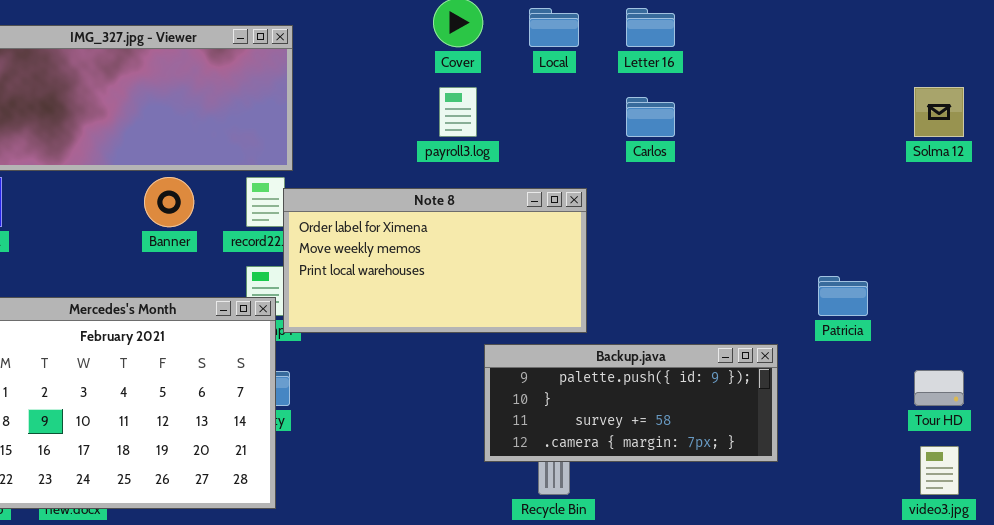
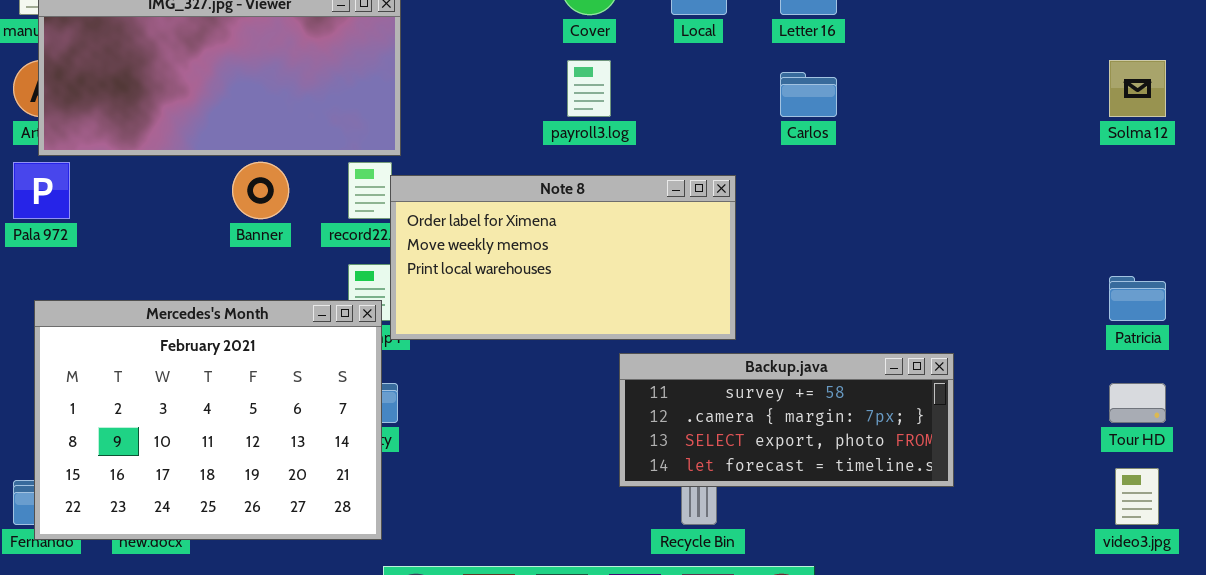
Patricia: [818,276,868,316] -> [1109,276,1166,321], moved
Backup.java: [484,344,778,462] -> [619,353,954,487], scrolled down 2 rows

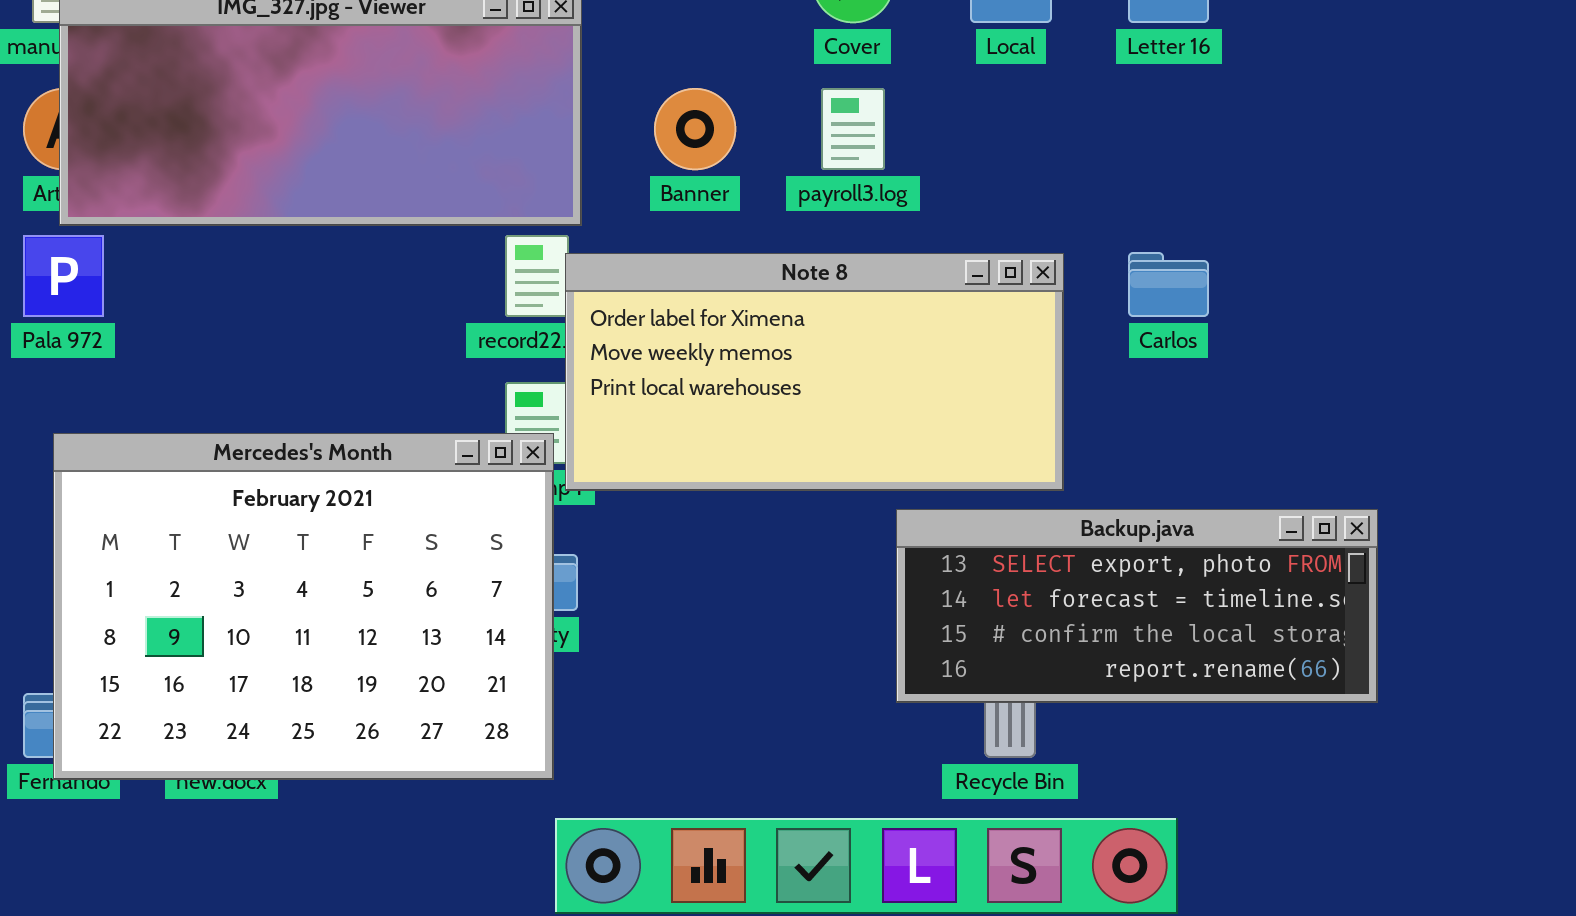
Carlos: [780,72,837,117] -> [1128,252,1209,317], moved
Banner: [232,162,289,219] -> [654,88,736,170], moved
Backup.java: [619,353,954,487] -> [896,509,1378,703], scrolled down 2 rows

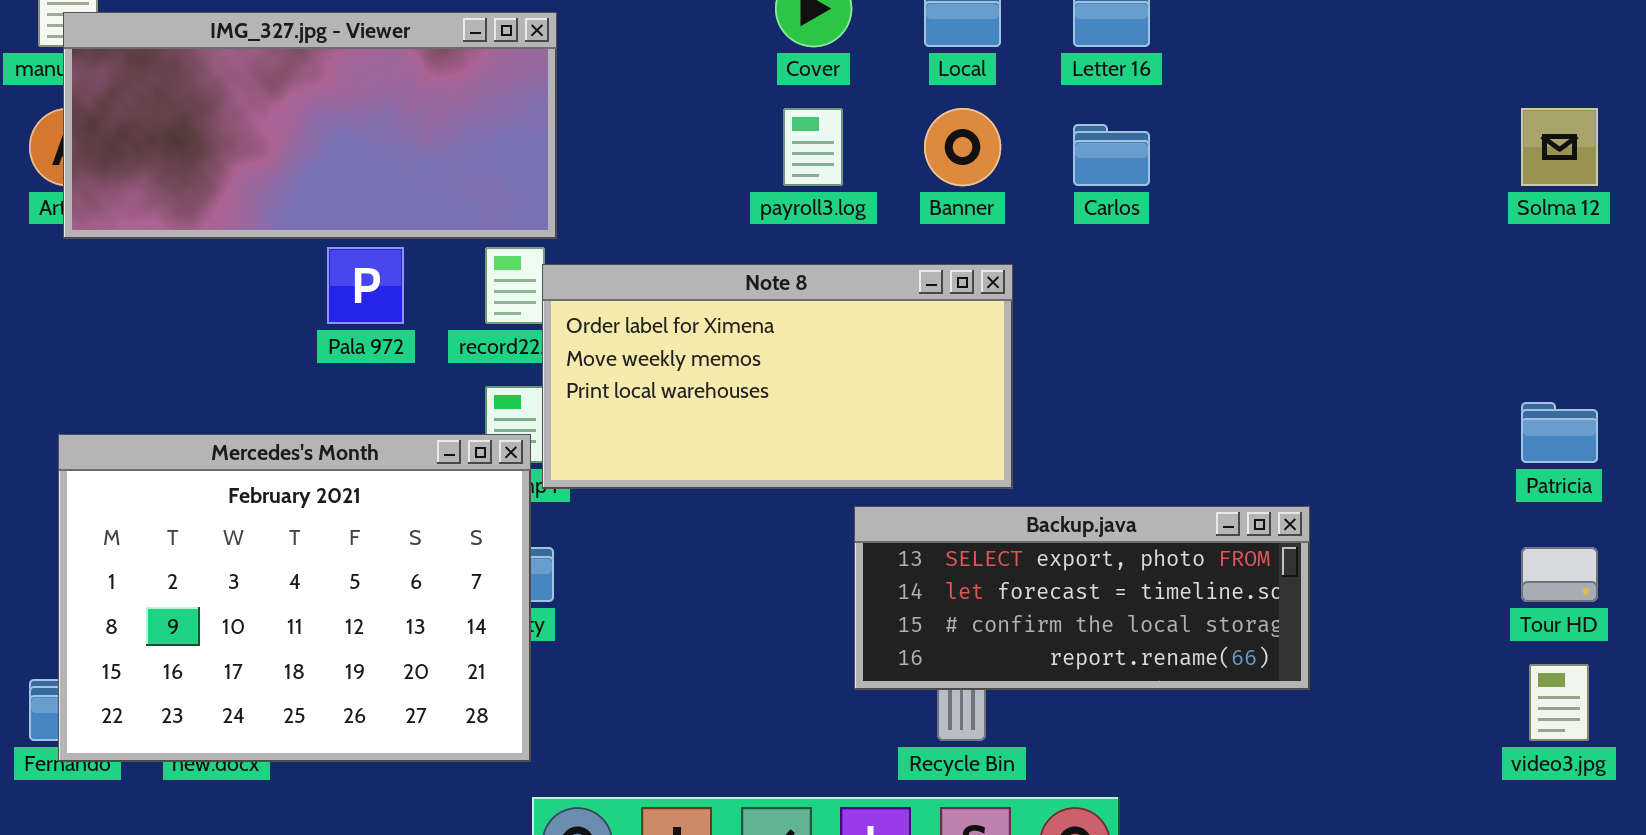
Banner: [654,88,736,170] -> [924,108,1001,186], moved
Pala 972: [23,235,104,317] -> [327,247,404,324], moved
Carlos: [1128,252,1209,317] -> [1073,124,1150,186], moved

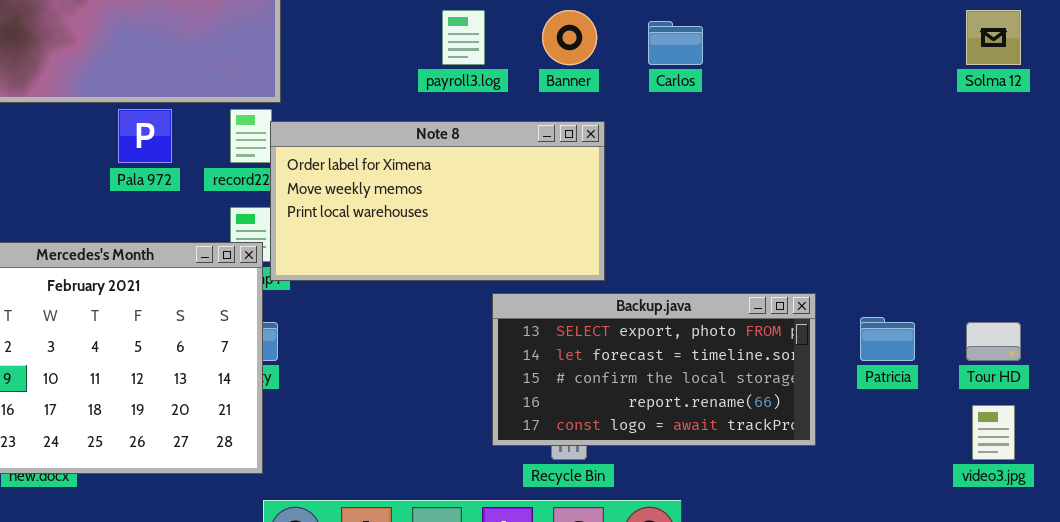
Patricia: [1521,402,1598,463] -> [860,317,915,361], moved
Backup.java: [854,506,1310,690] -> [492,293,816,446], resized

